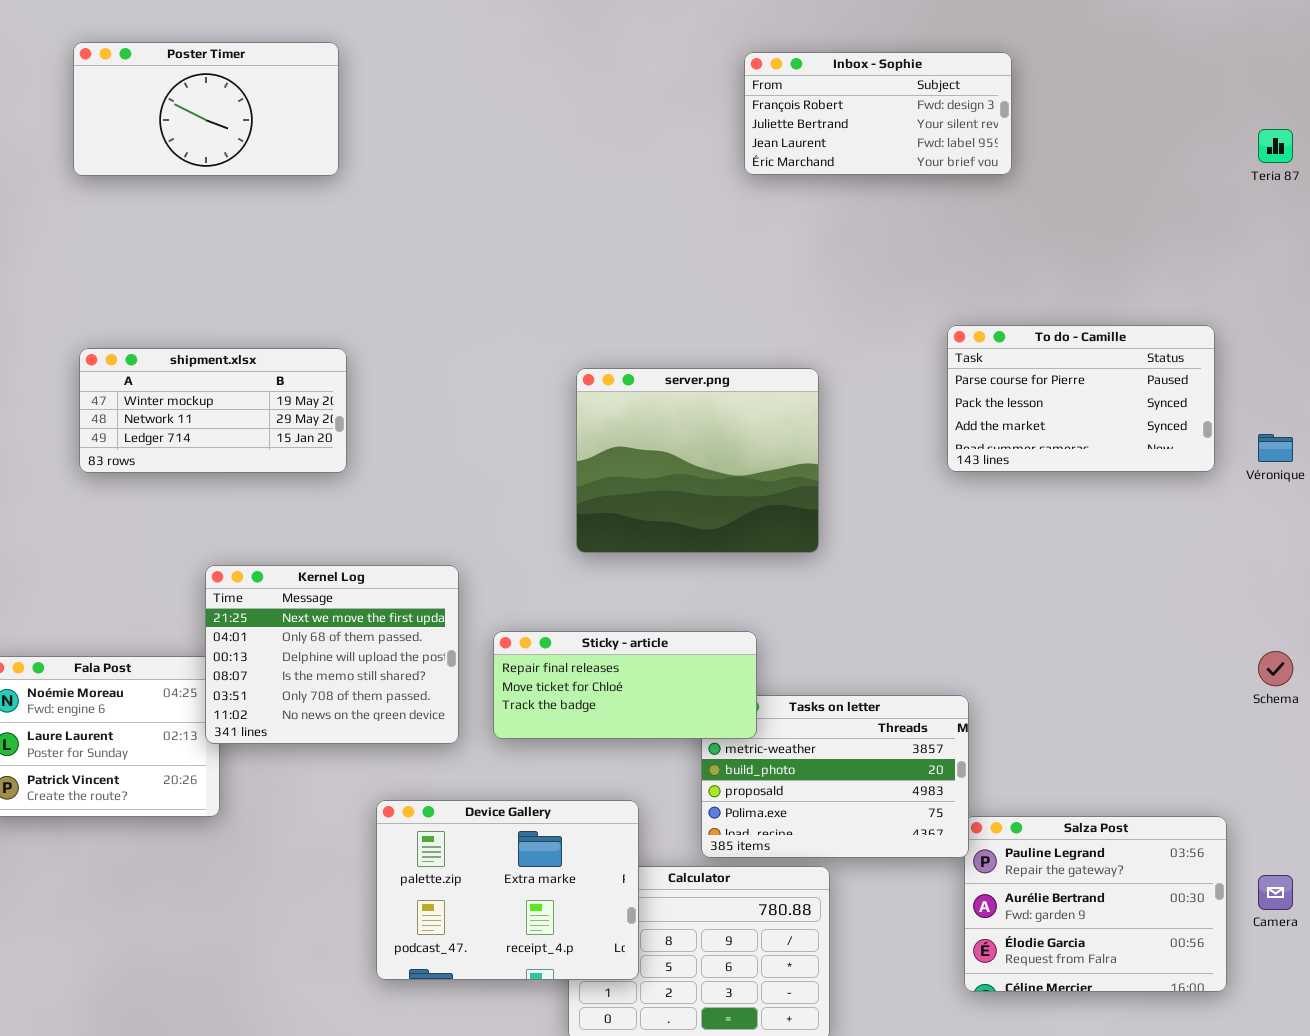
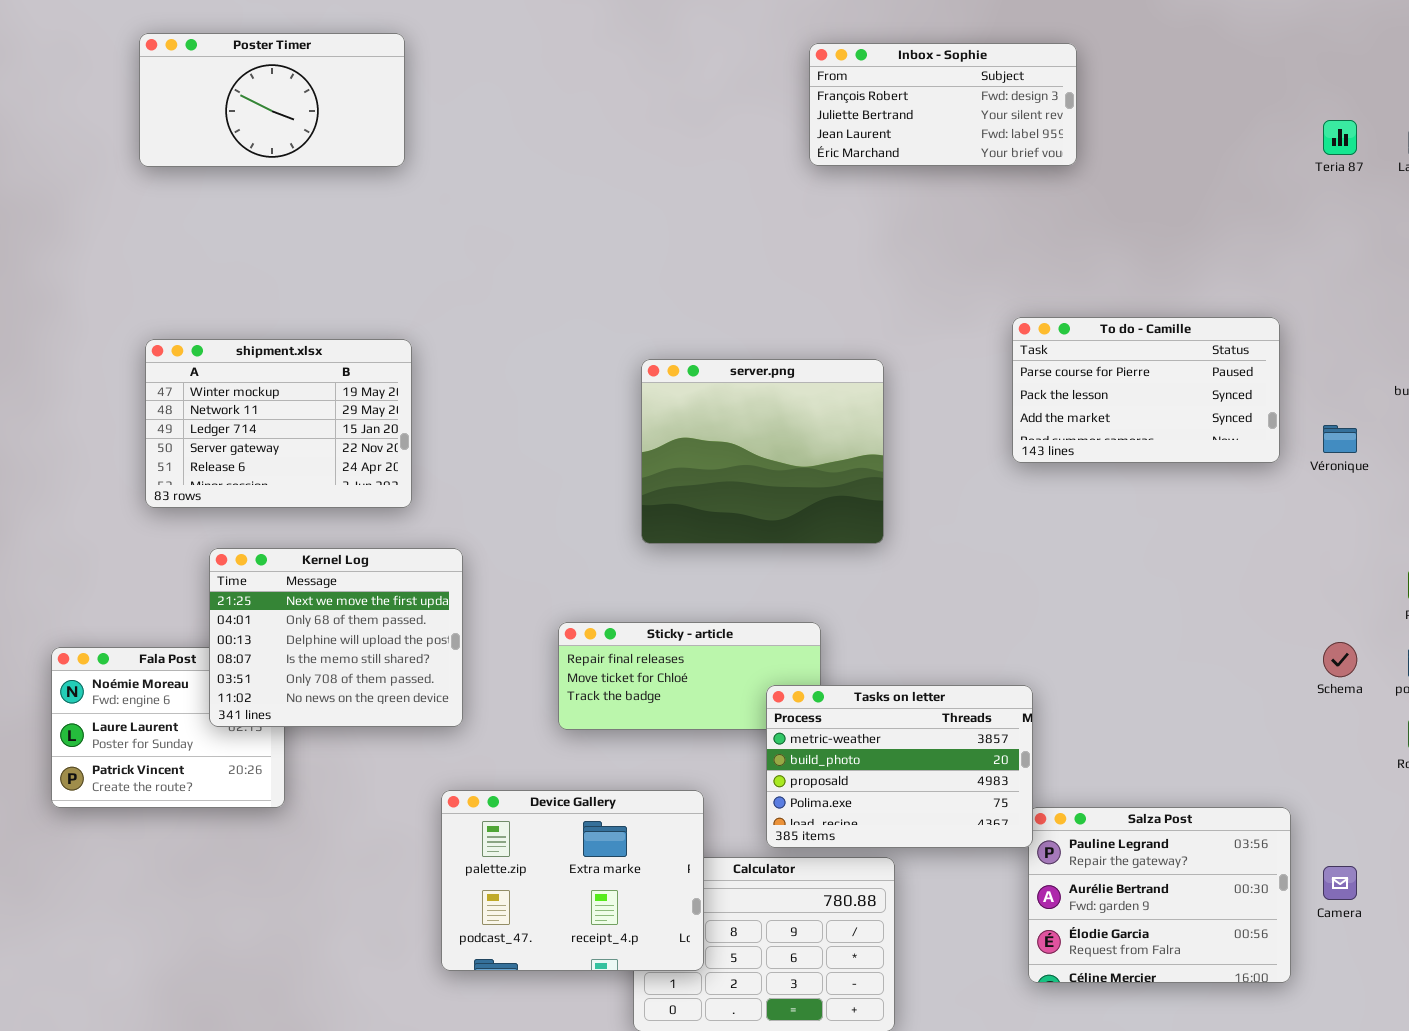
shipment.xlsx: [79,348,347,473] -> [145,339,412,508], resized
Kernel Log: [205,565,459,744] -> [209,548,463,727], moved
Tasks on letter: [701,695,969,858] -> [766,685,1033,848], raised

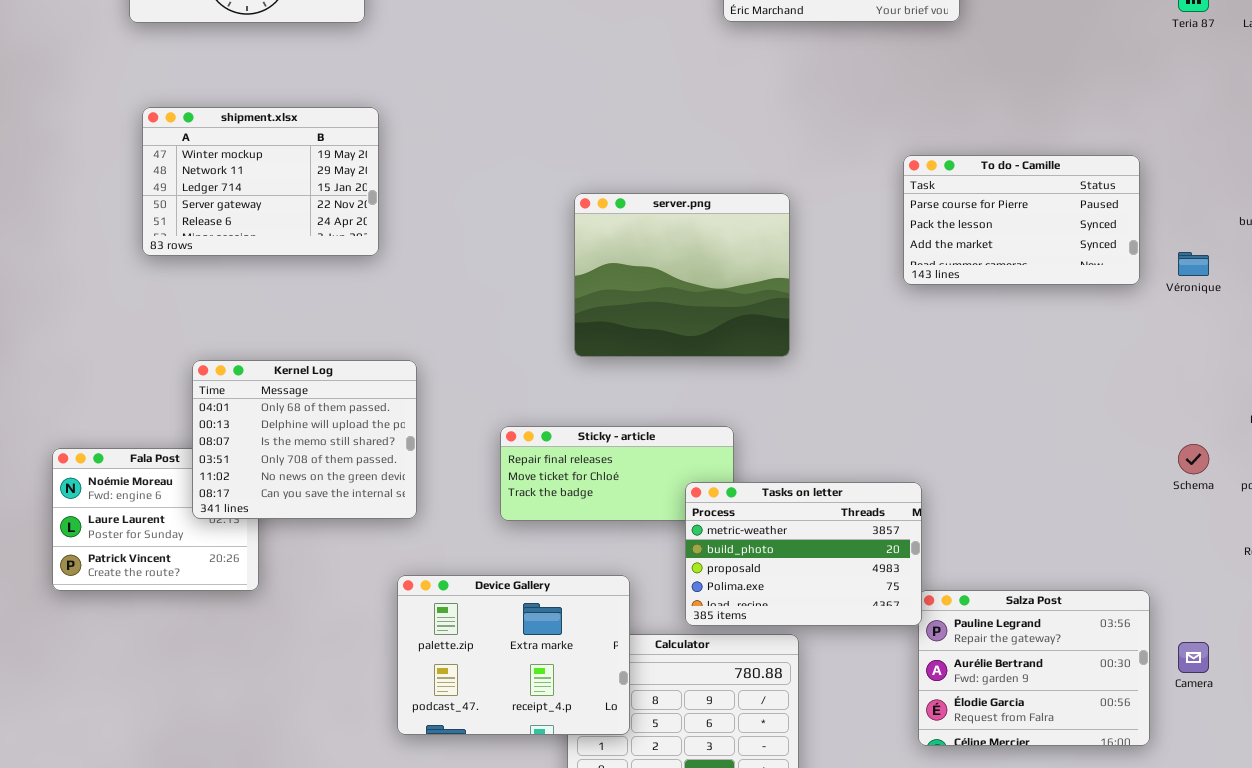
shipment.xlsx: [145,339,412,508] -> [142,107,379,256], moved
Kernel Log: [209,548,463,727] -> [192,360,417,519], scrolled down 1 row

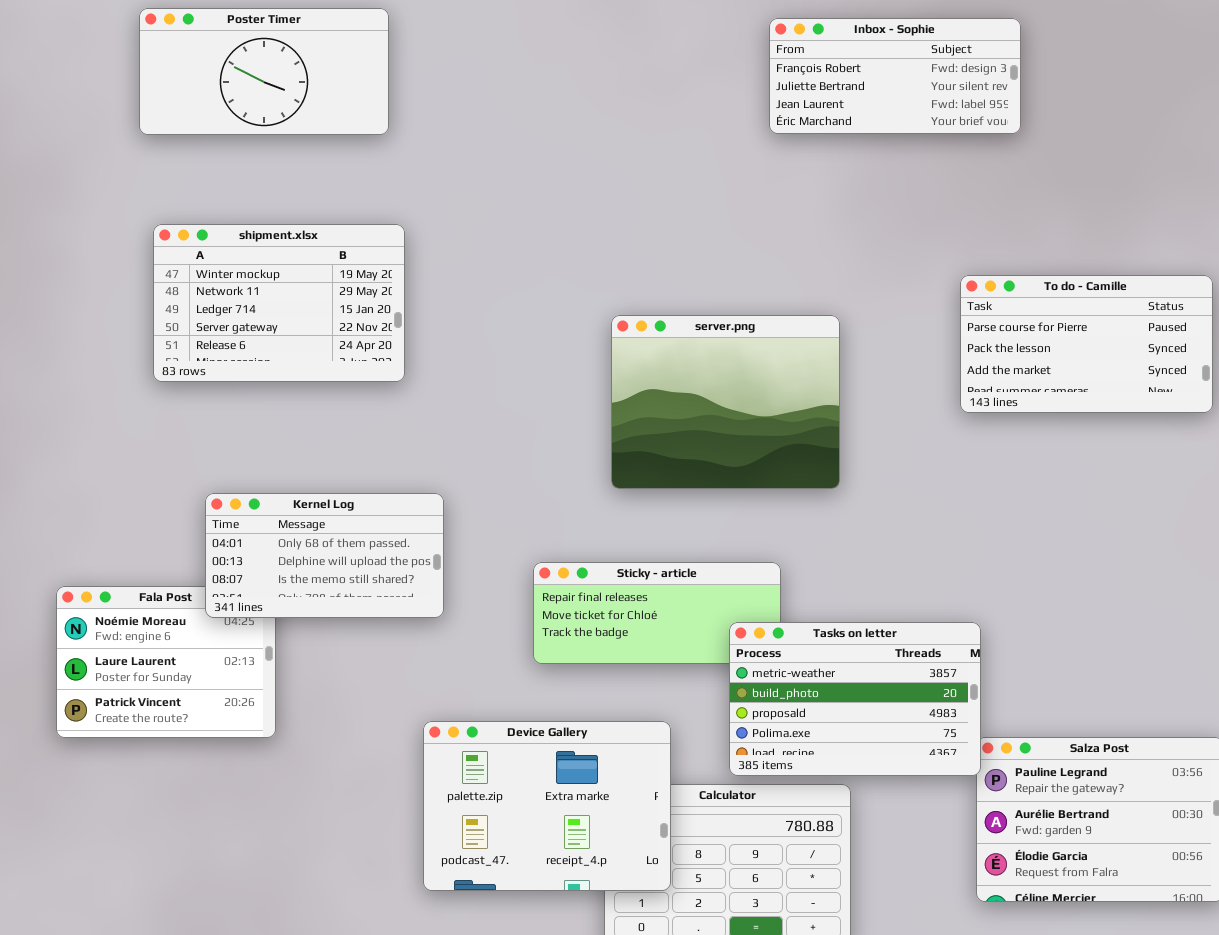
Kernel Log: [192,360,417,519] -> [205,493,444,618], resized

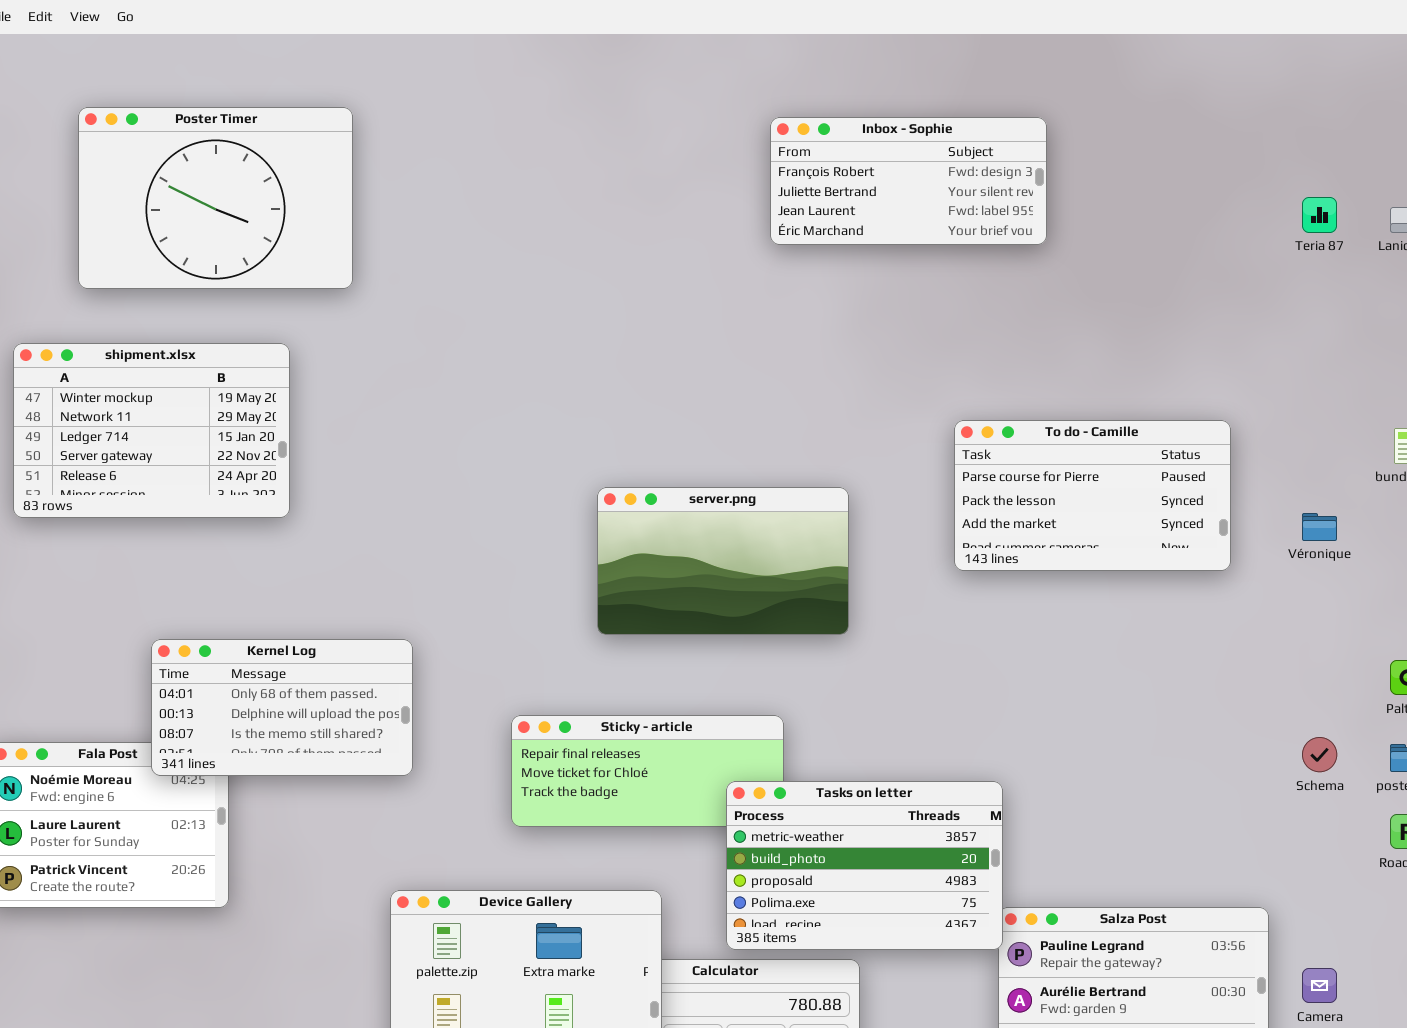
Poster Timer: [139,8,389,135] -> [78,107,353,289], resized
shipment.xlsx: [153,224,405,382] -> [13,343,290,518], moved
To do - Camille: [960,275,1213,413] -> [954,420,1231,571], moved
server.png: [611,315,840,489] -> [597,487,849,635], resized

